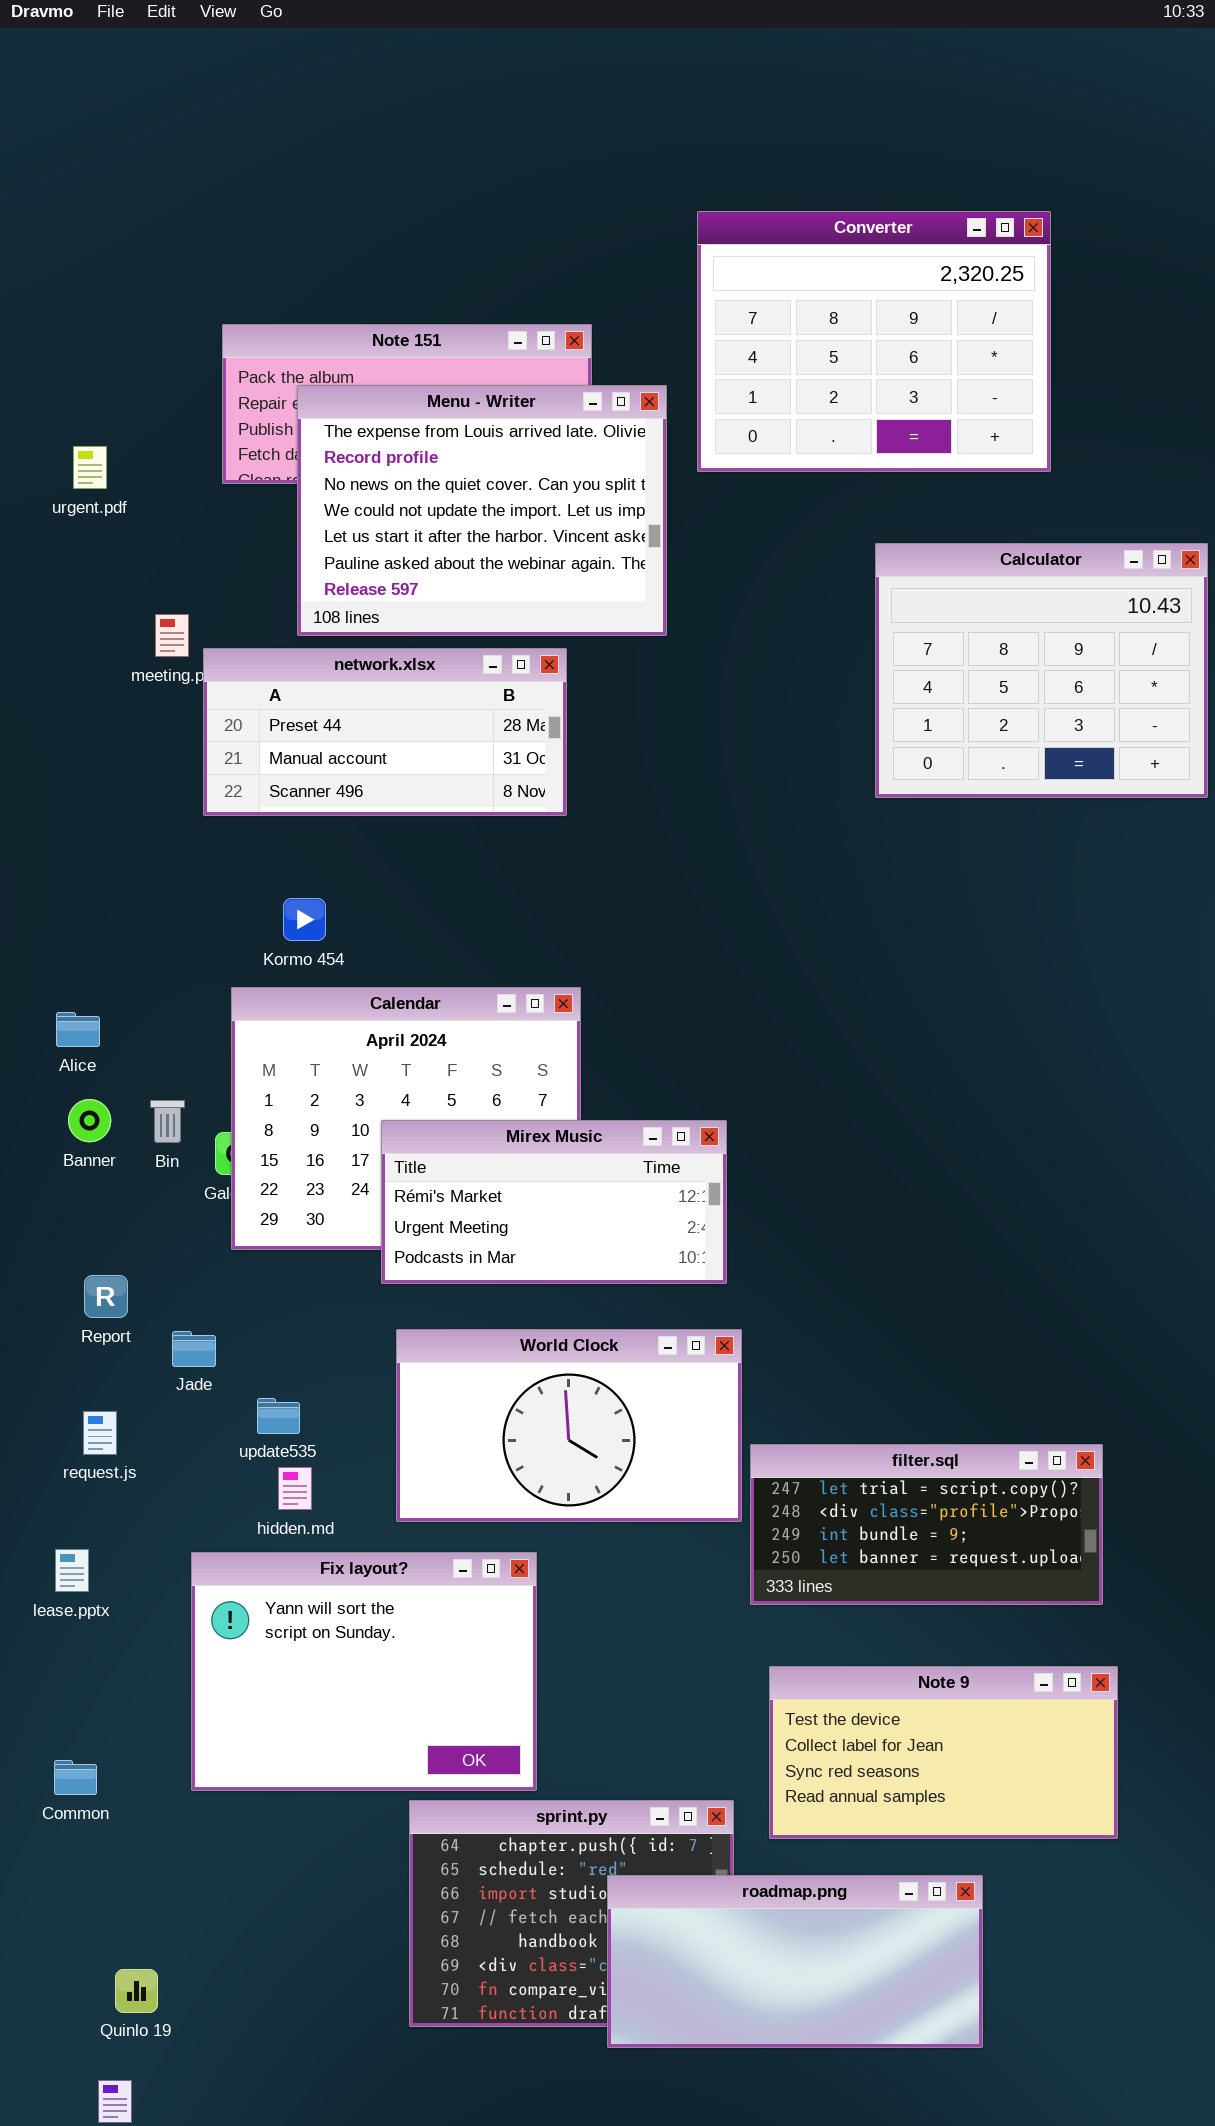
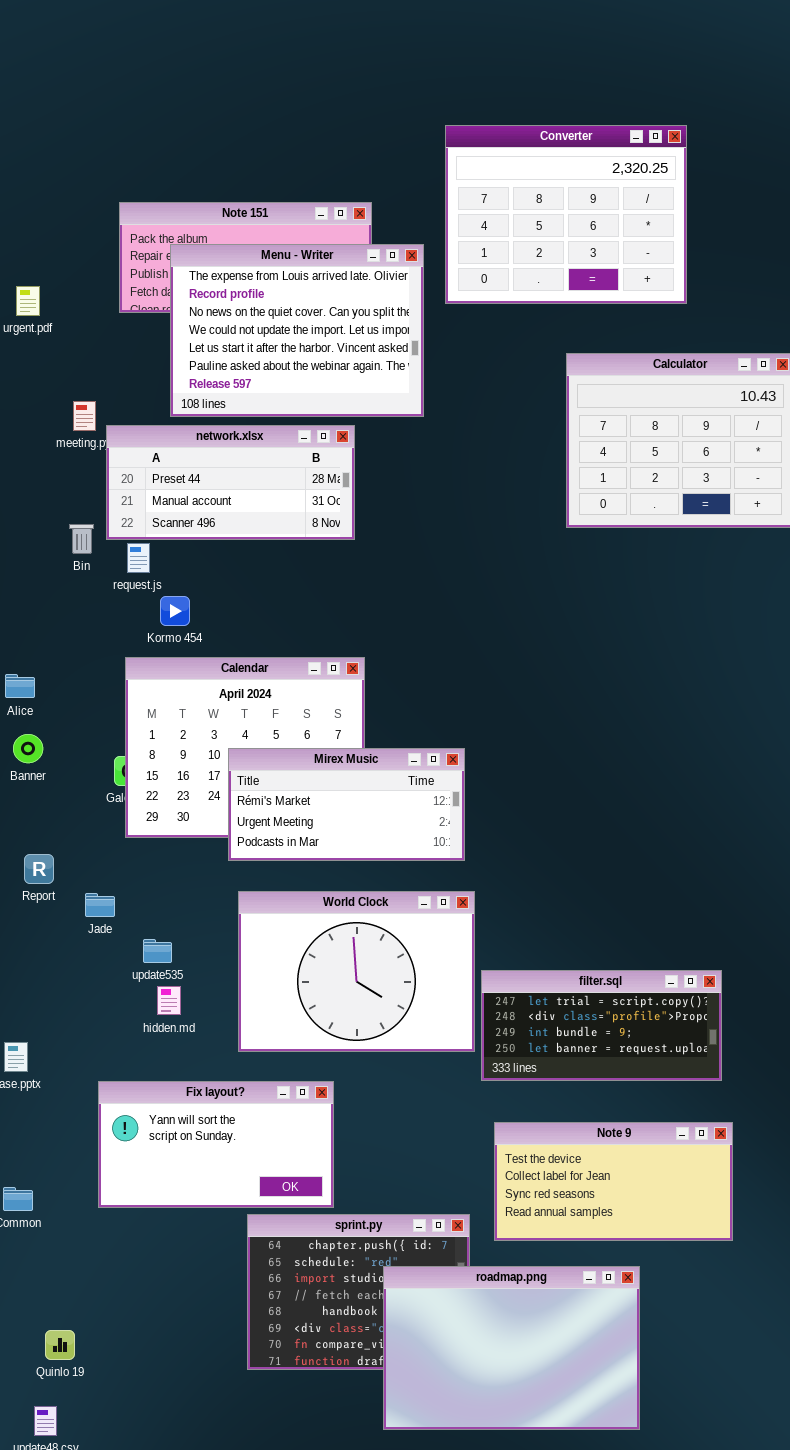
Bin: [150,1100,185,1143] -> [69,524,94,554], moved
World Clock: [396,1329,742,1522] -> [238,891,475,1052], resized
request.js: [83,1411,117,1455] -> [127,543,150,573], moved
Fix layout?: [191,1552,537,1791] -> [98,1081,334,1208], resized
roadmap.png: [607,1875,983,2048] -> [383,1266,640,1430], resized

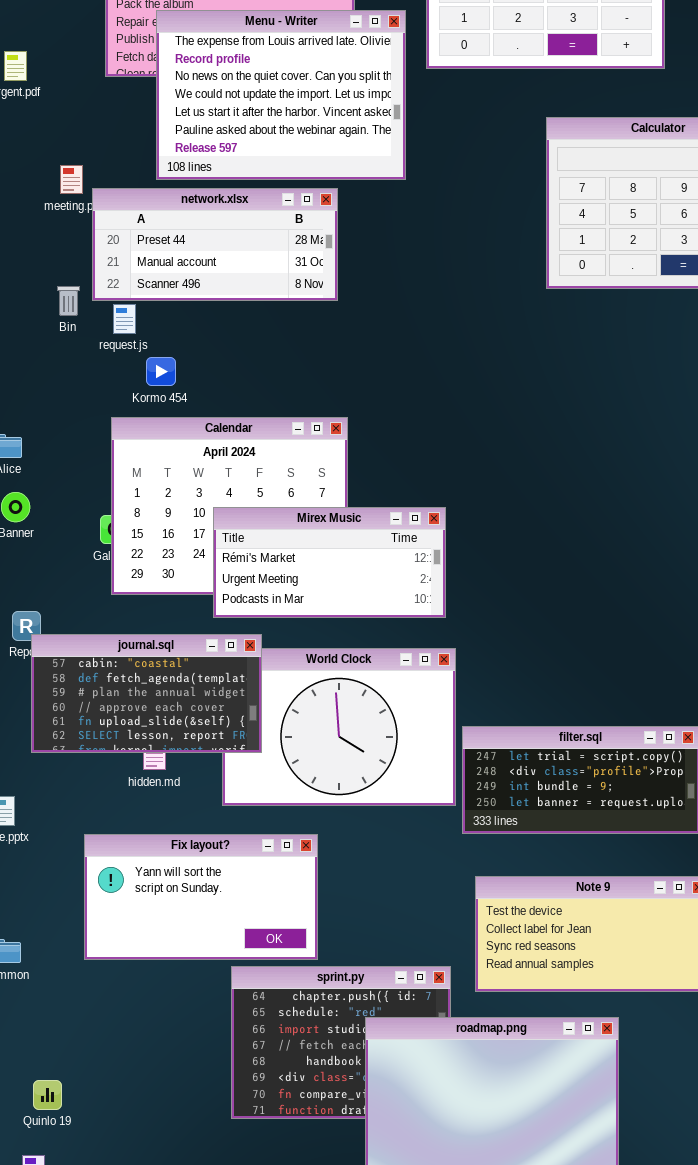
journal.sql: none -> [31,634,262,753], opened

